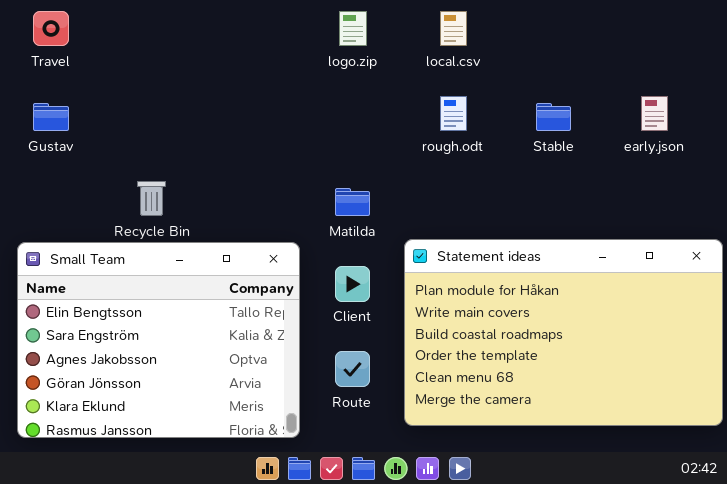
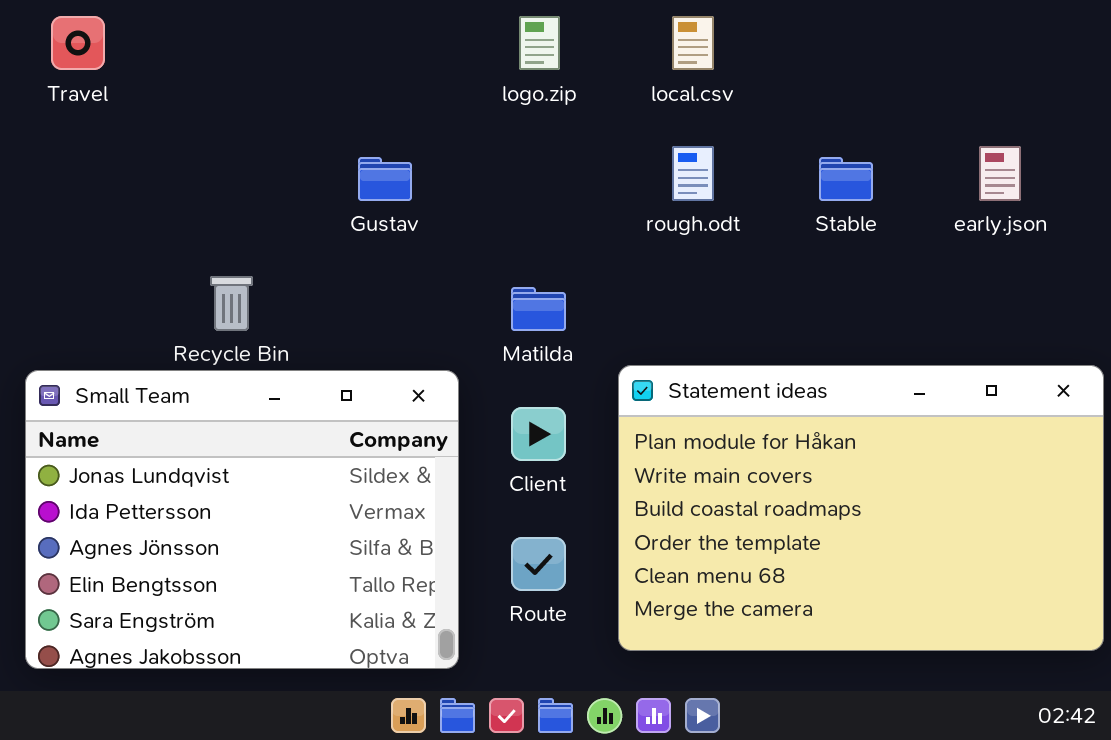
Gustav: [33,103,69,131] -> [358,157,412,201], moved
Small Team: [17,242,300,438] -> [25,370,459,669], scrolled up 3 rows

